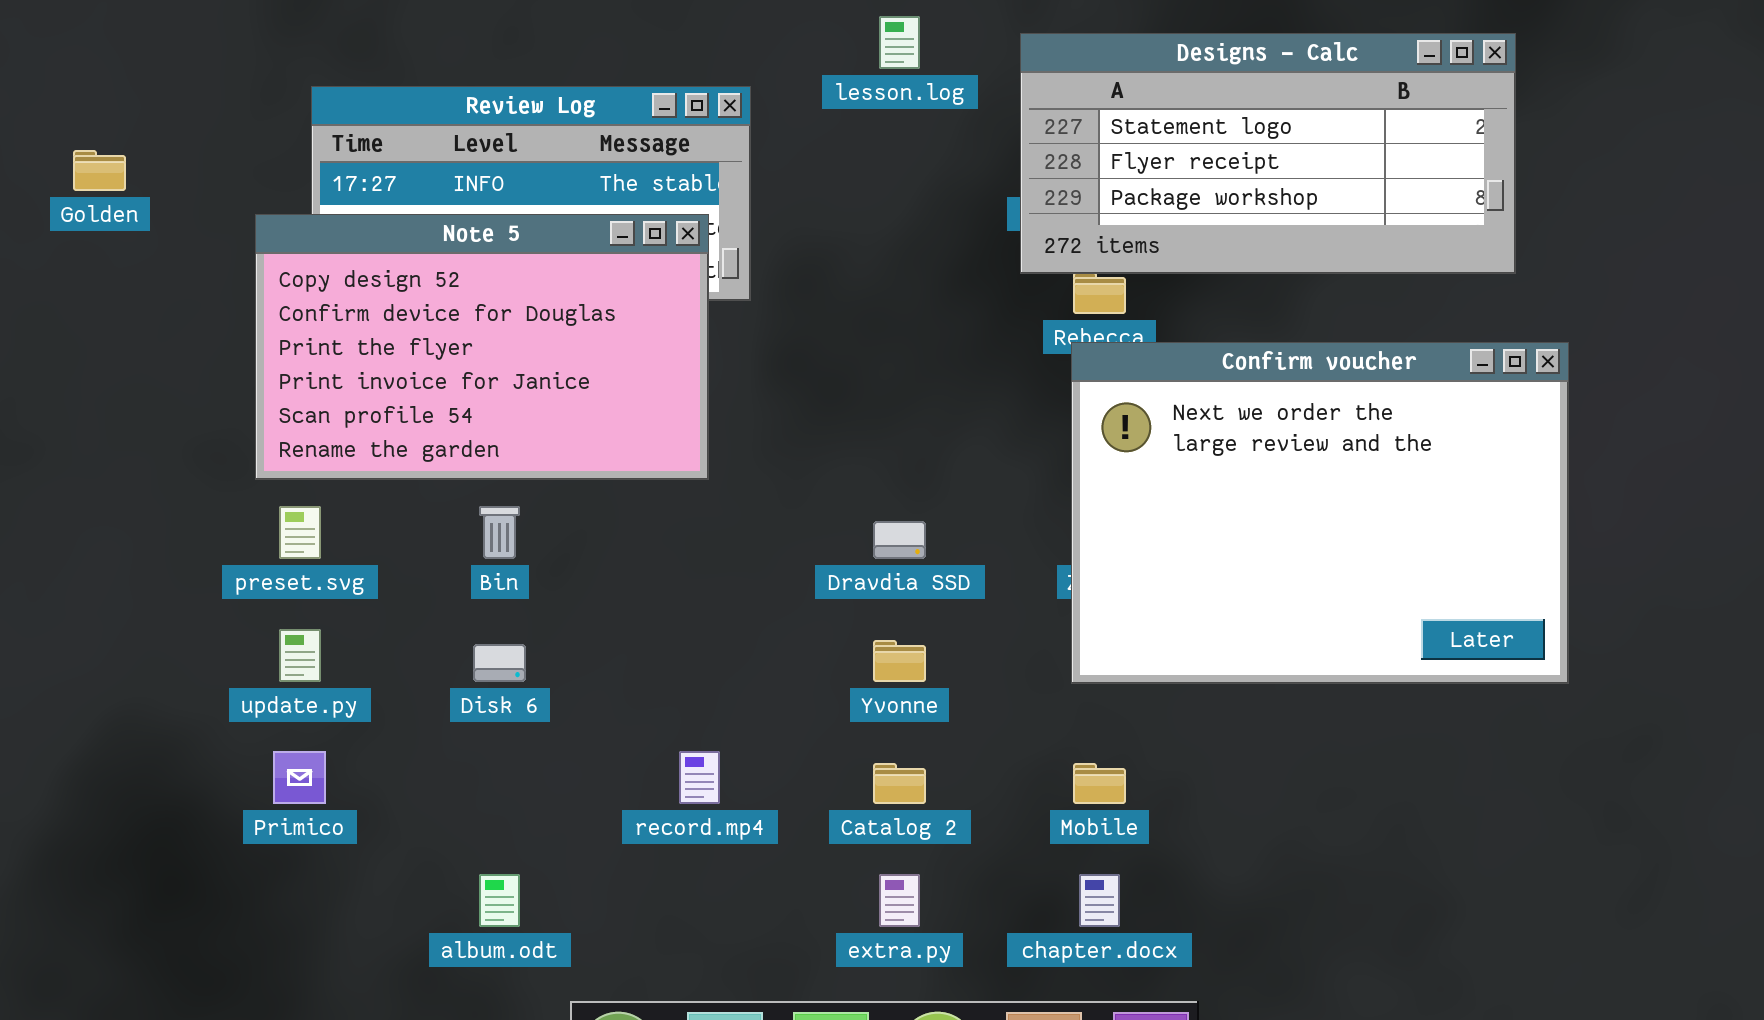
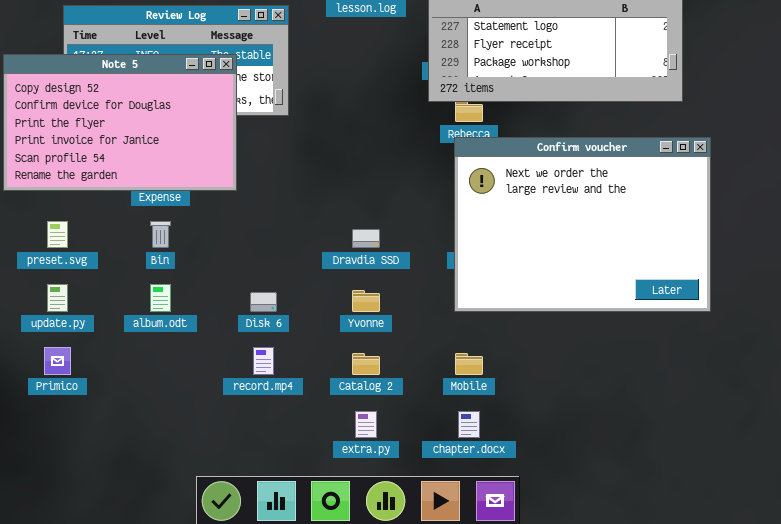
Note 5: [255,214,709,480] -> [3,54,237,191], moved
Disk 6: [473,644,526,682] -> [250,292,277,312], moved
album.odt: [479,874,520,927] -> [150,284,171,312], moved

